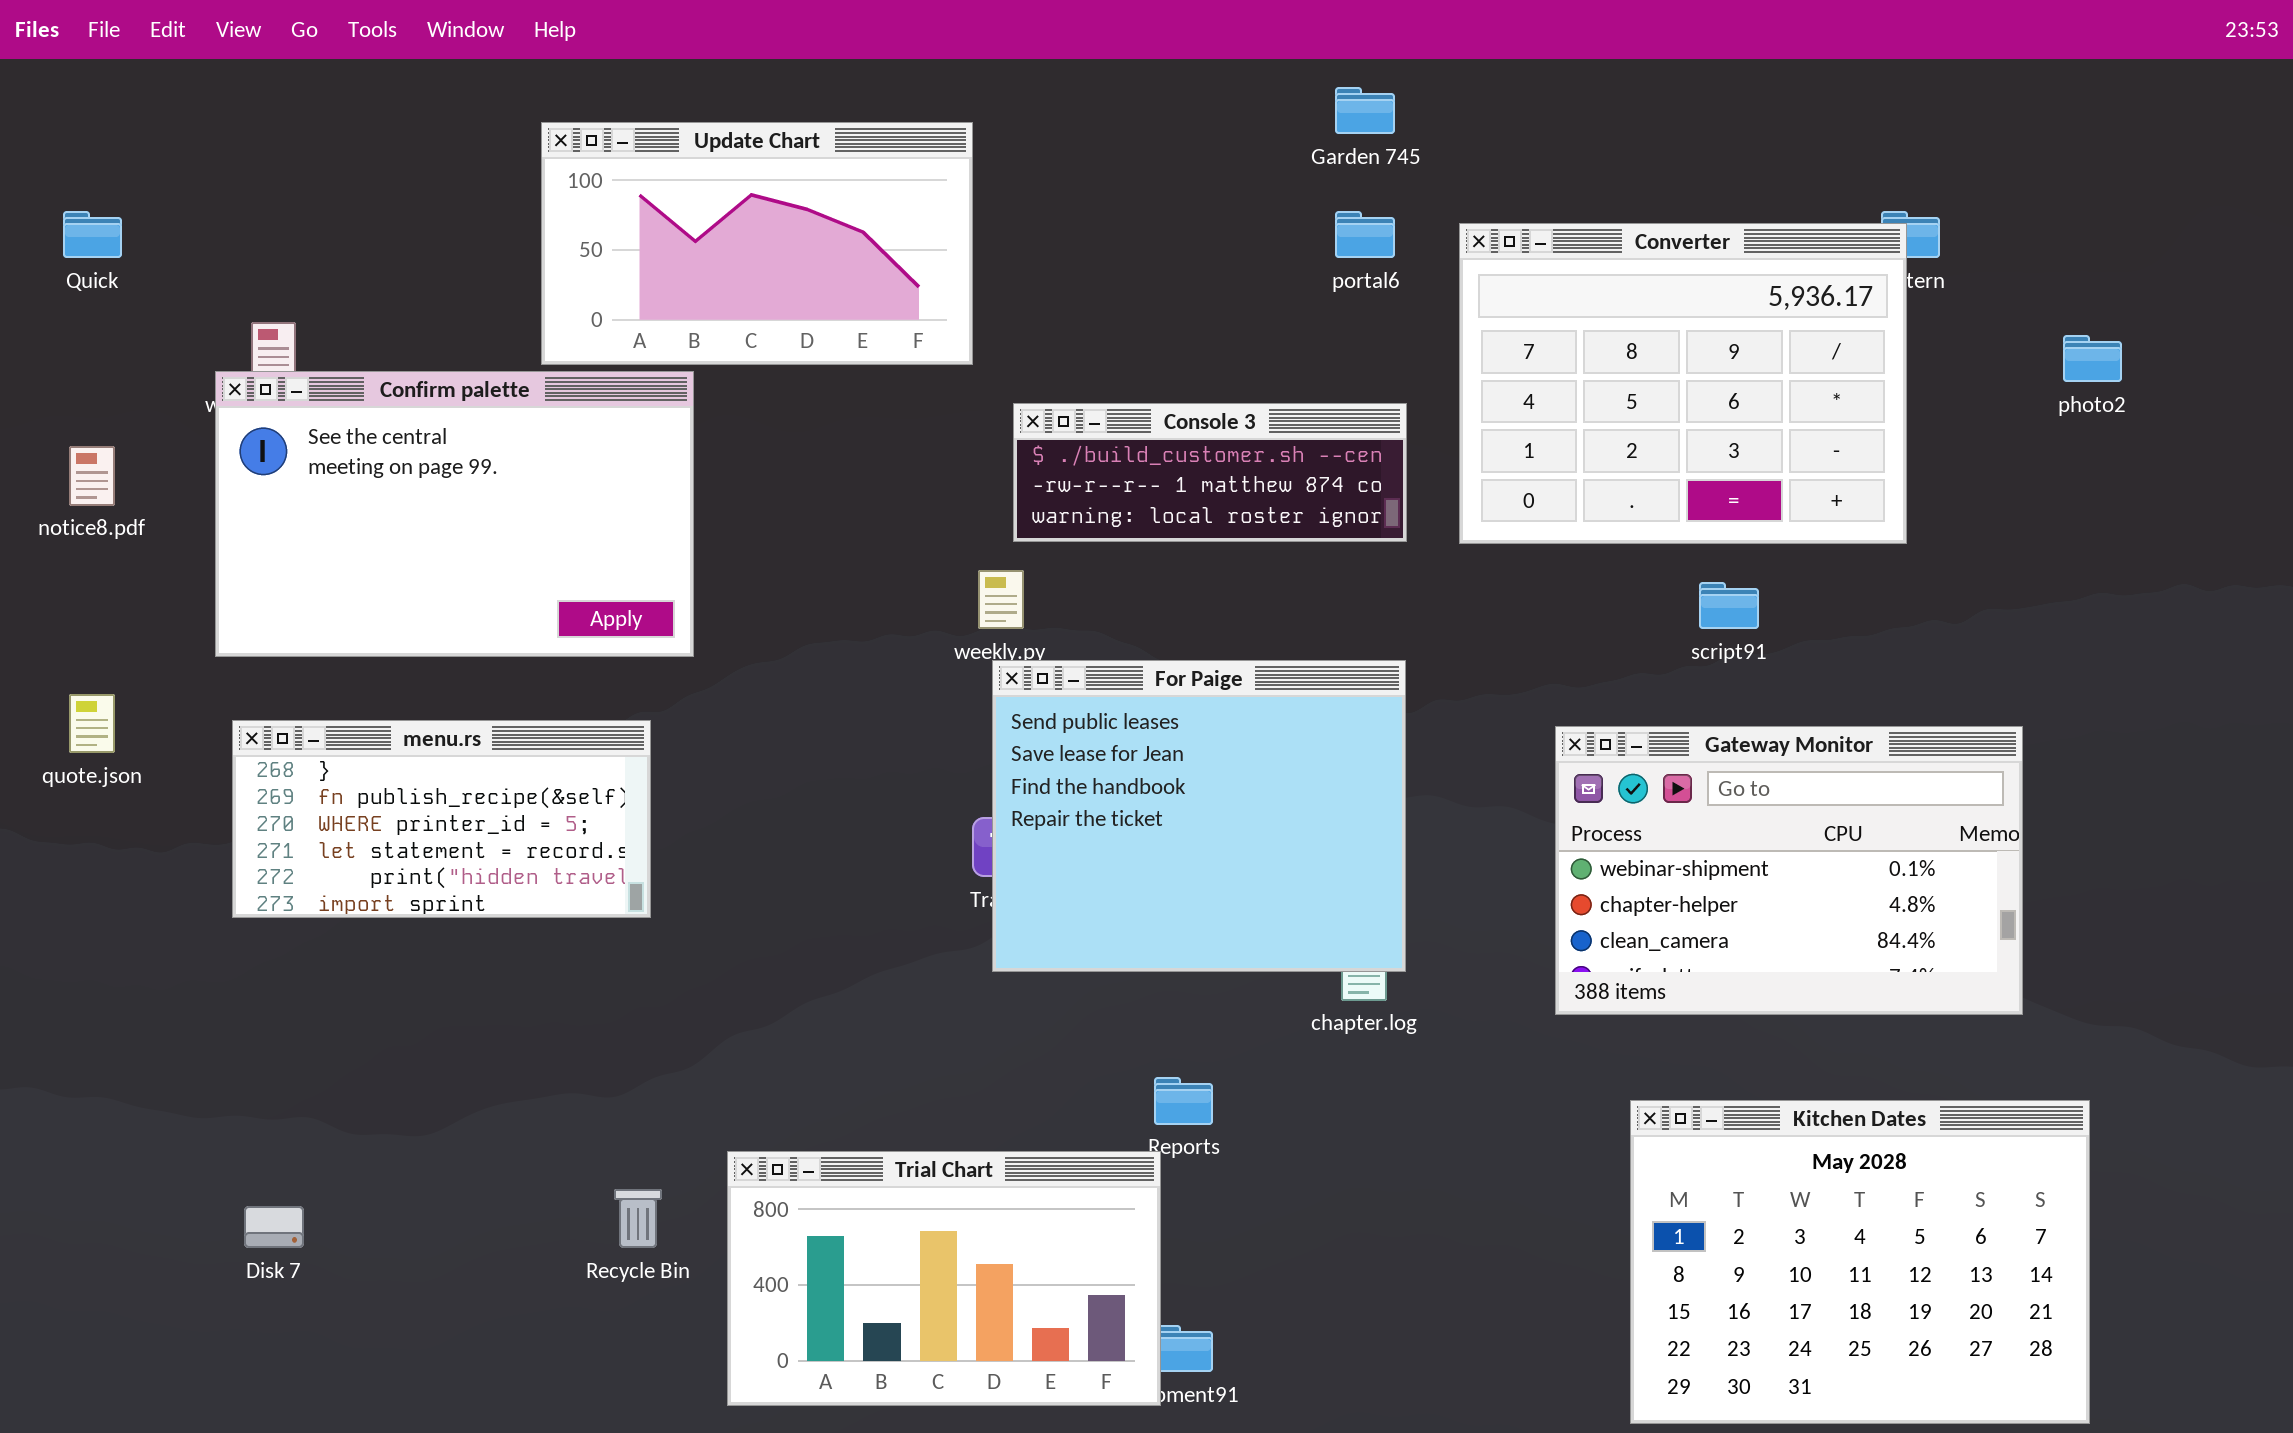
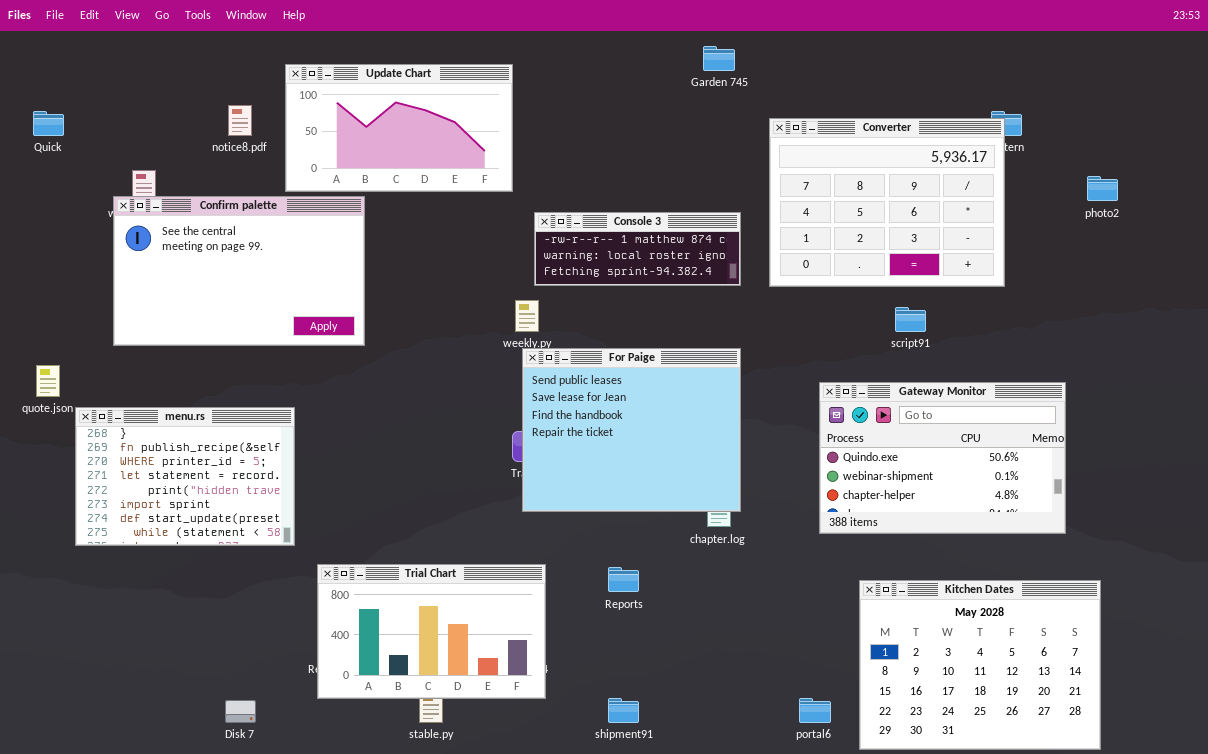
portal6: [1335,211,1395,258] -> [799,698,831,723], moved
Console 3: [1013,403,1407,542] -> [534,212,741,286], scrolled down 1 row
notice8.pdf: [69,446,115,506] -> [228,105,252,136], moved
menu.rs: [232,720,651,918] -> [75,407,295,546], moved, resized
Gateway Monitor: [1555,726,2023,1015] -> [819,382,1066,534], scrolled up 1 row
Trial Chart: [727,1151,1161,1406] -> [317,564,546,699], moved
Disk 7: [244,1206,304,1248] -> [225,700,256,723], moved

